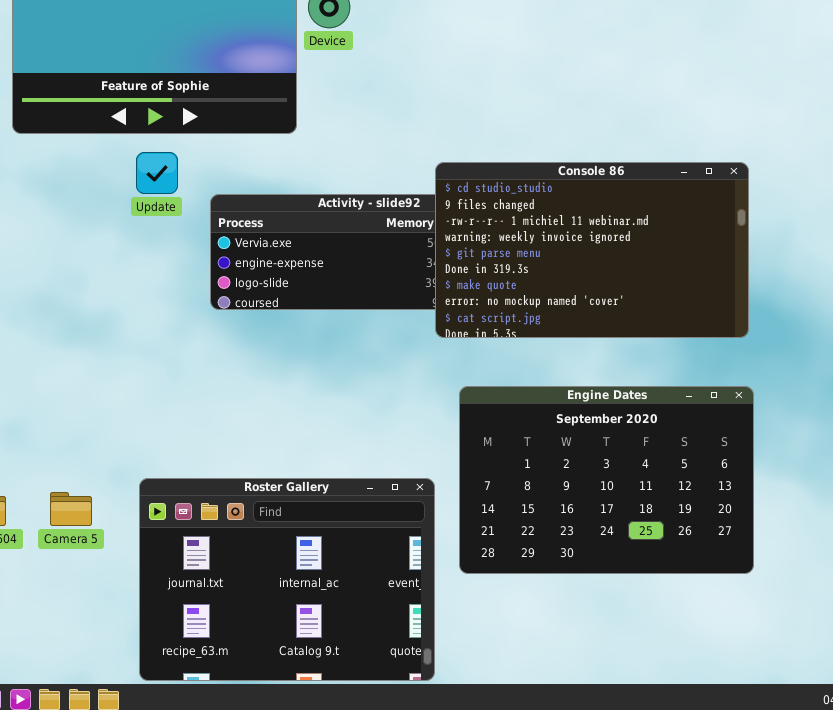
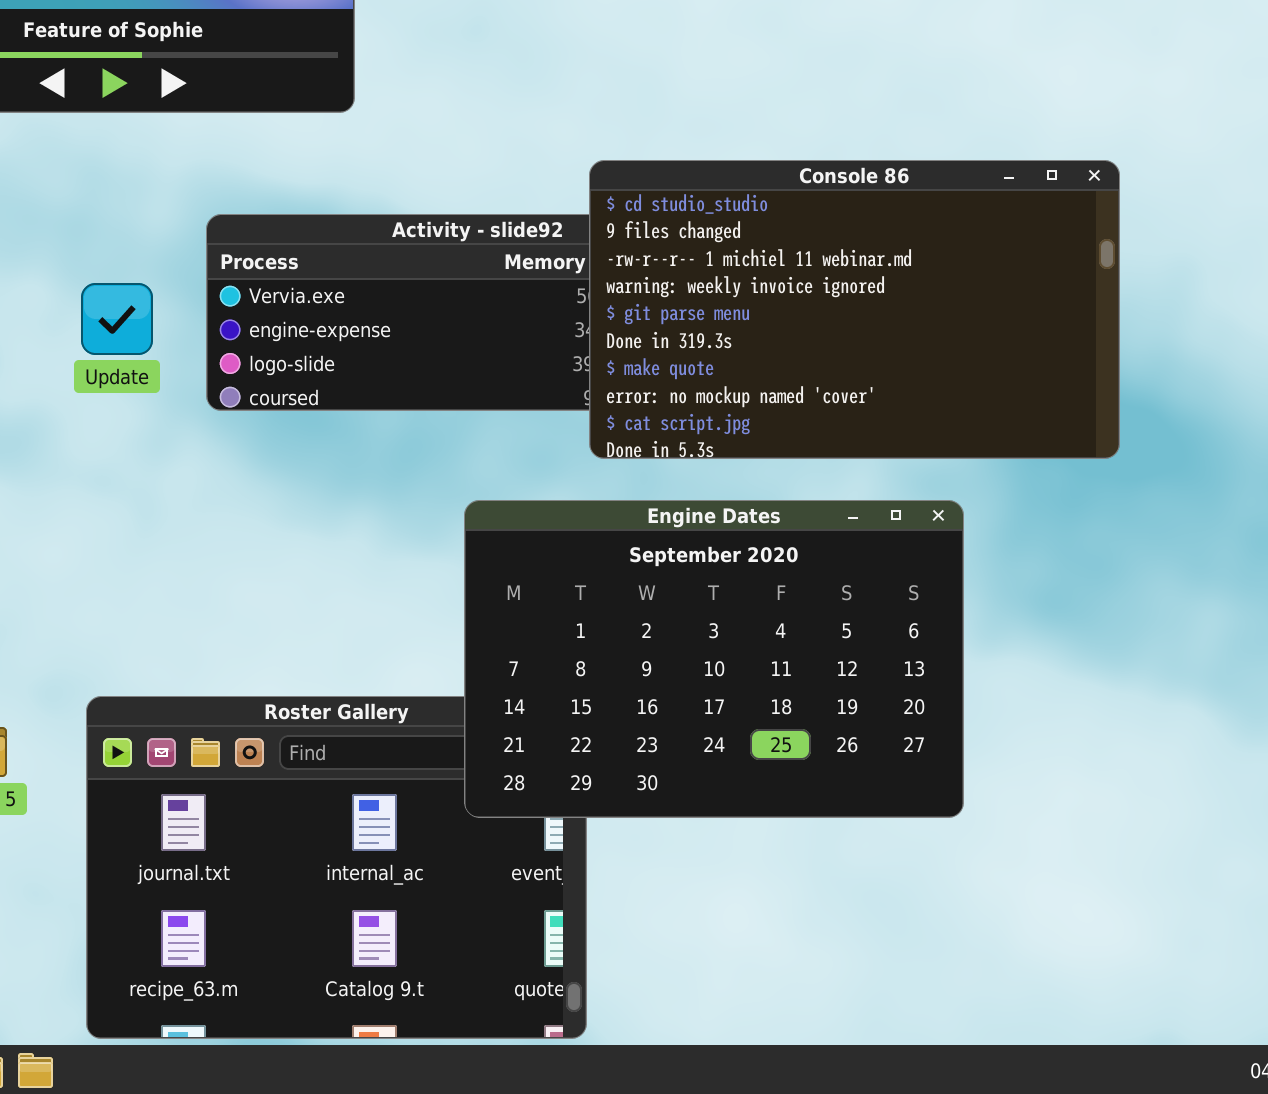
Update: [136,152,178,194] -> [81,283,153,355], moved
Engine Dates: [459,386,754,574] -> [464,500,964,818], moved

